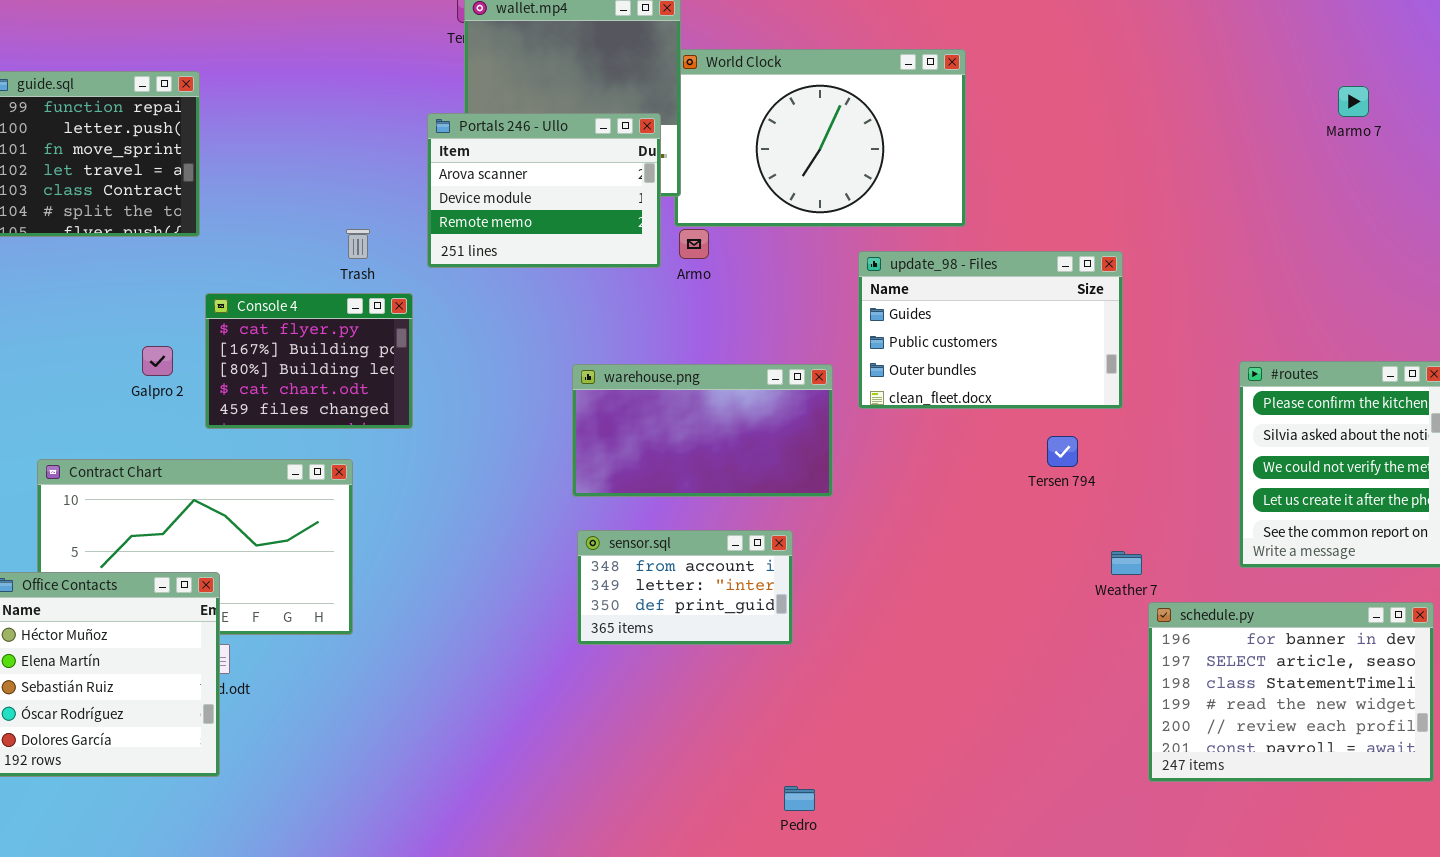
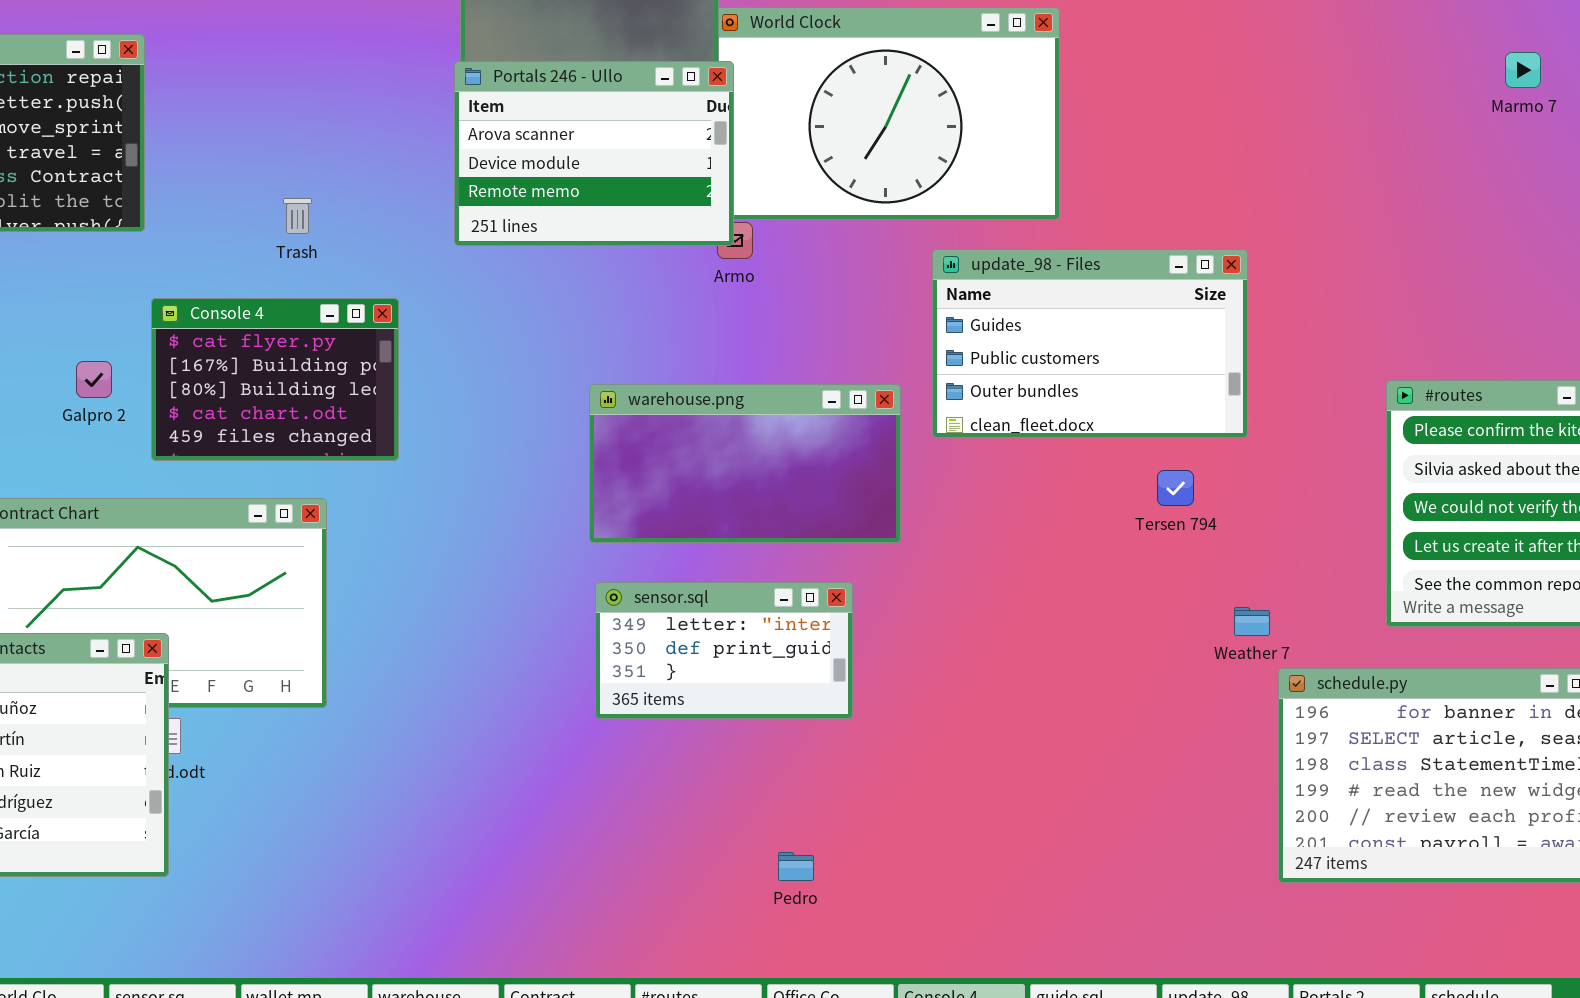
Portals 246 - Ullo: [427,113,661,268] -> [454,61,734,246], moved
Trash: [346,229,370,259] -> [283,198,312,234], moved
sensor.sql: [577,530,793,645] -> [595,582,853,719], scrolled down 1 row
Pedro: [784,786,815,811] -> [778,852,814,881], moved

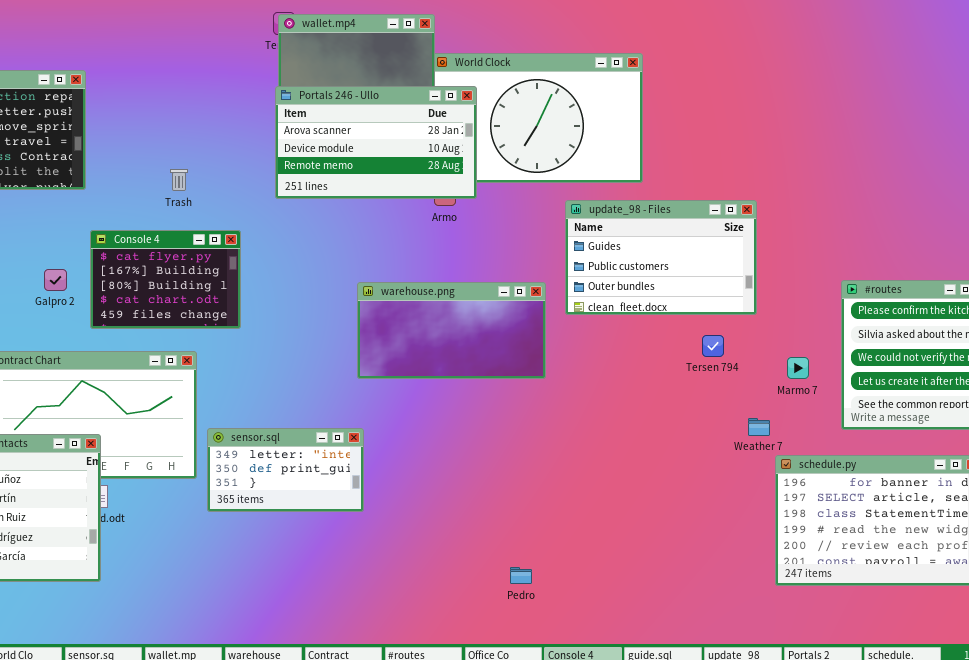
Marmo 7: [1505,52,1541,88] -> [787,357,809,379], moved
Portals 246 - Ullo: [454,61,734,246] -> [275,86,477,199], resized
sensor.sql: [595,582,853,719] -> [207,428,364,512], moved
Pedro: [778,852,814,881] -> [510,567,532,584], moved

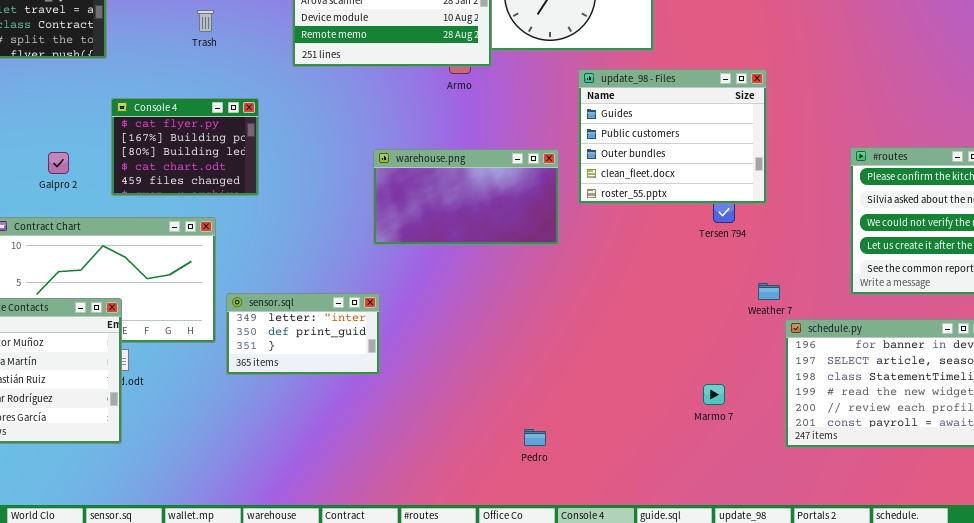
Trash: [170,169,188,191] -> [197,10,214,32], moved
update_98 - Files: [565,200,757,315] -> [578,69,767,204], resized
Galpro 2: [44,269,67,291] -> [48,152,69,174], moved
Marmo 7: [787,357,809,379] -> [703,384,725,405], moved

